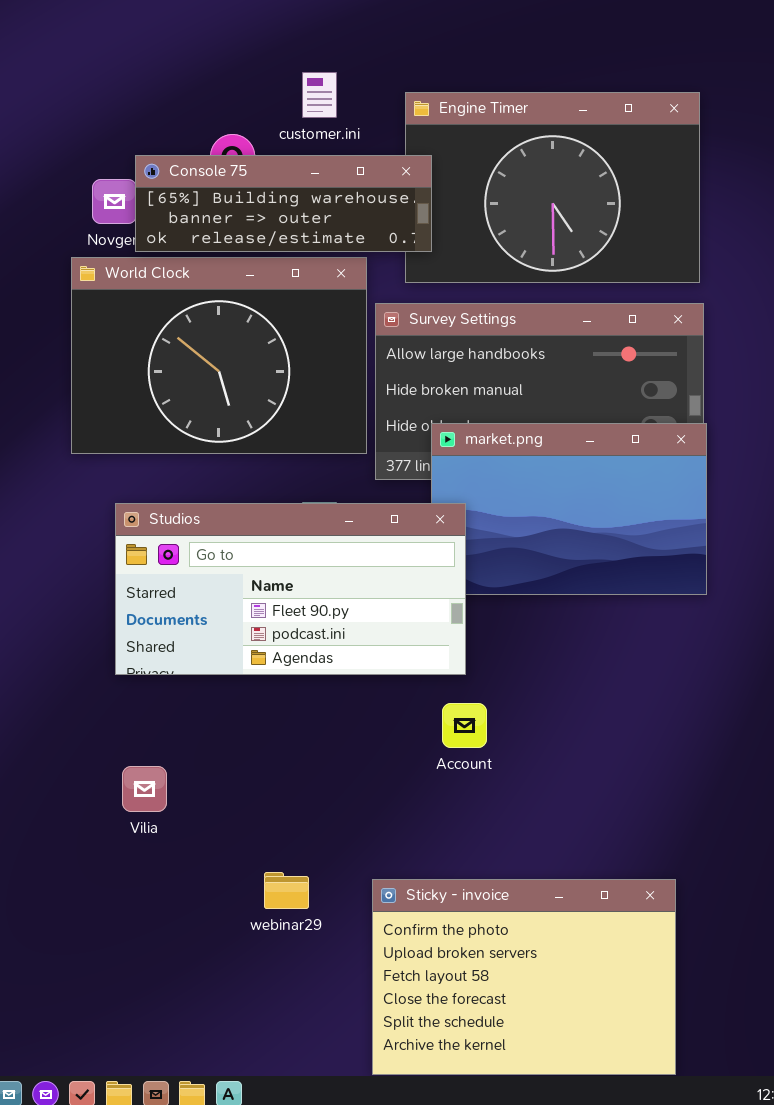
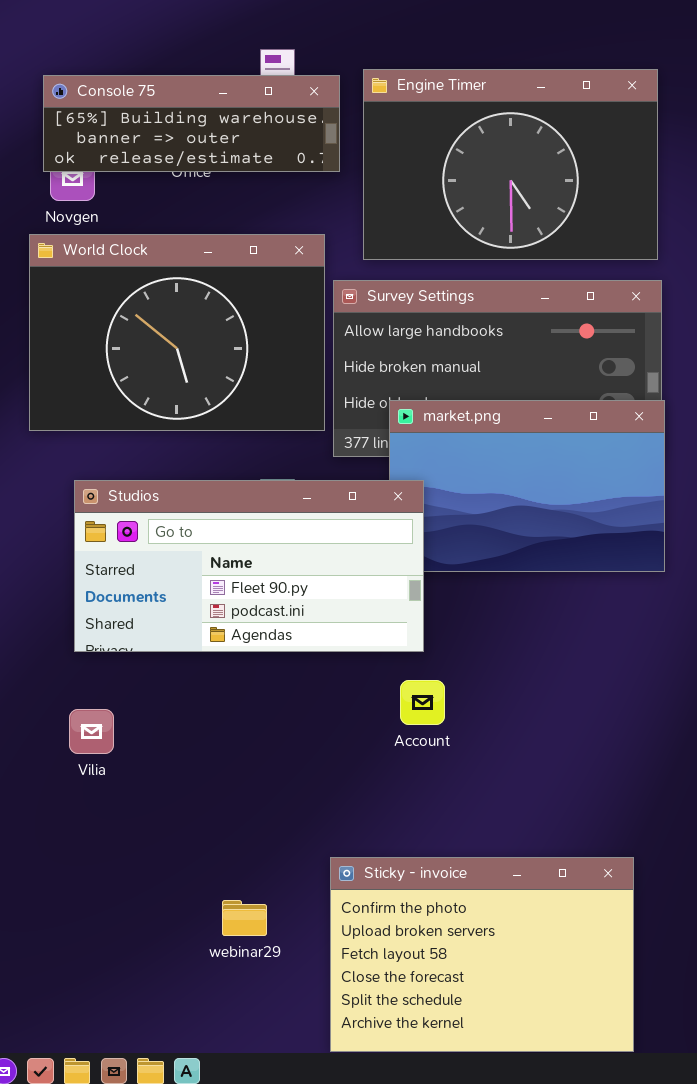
Console 75: [135,155,432,252] -> [43,75,340,172], moved
Vilia: [122,766,167,812] -> [69,709,114,754], moved
webinar29: [264,872,309,909] -> [222,900,267,936], moved

